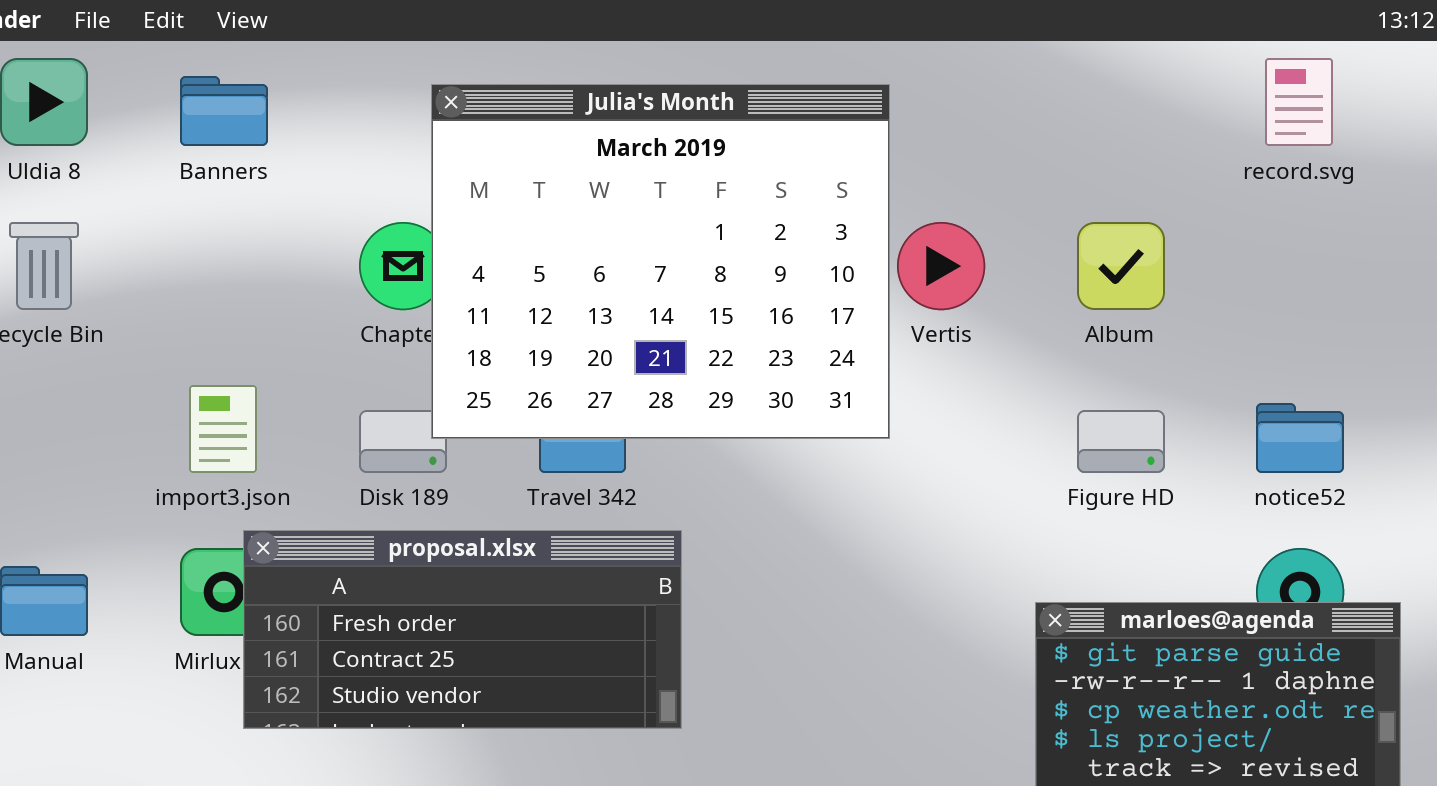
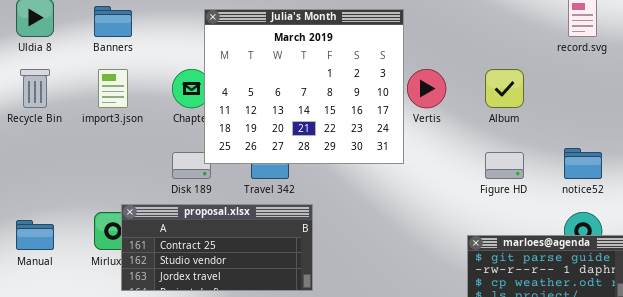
import3.json: [189,385,257,473] -> [98,69,128,108], moved
proposal.xlsx: [243,530,682,729] -> [121,204,313,291], scrolled down 1 row

